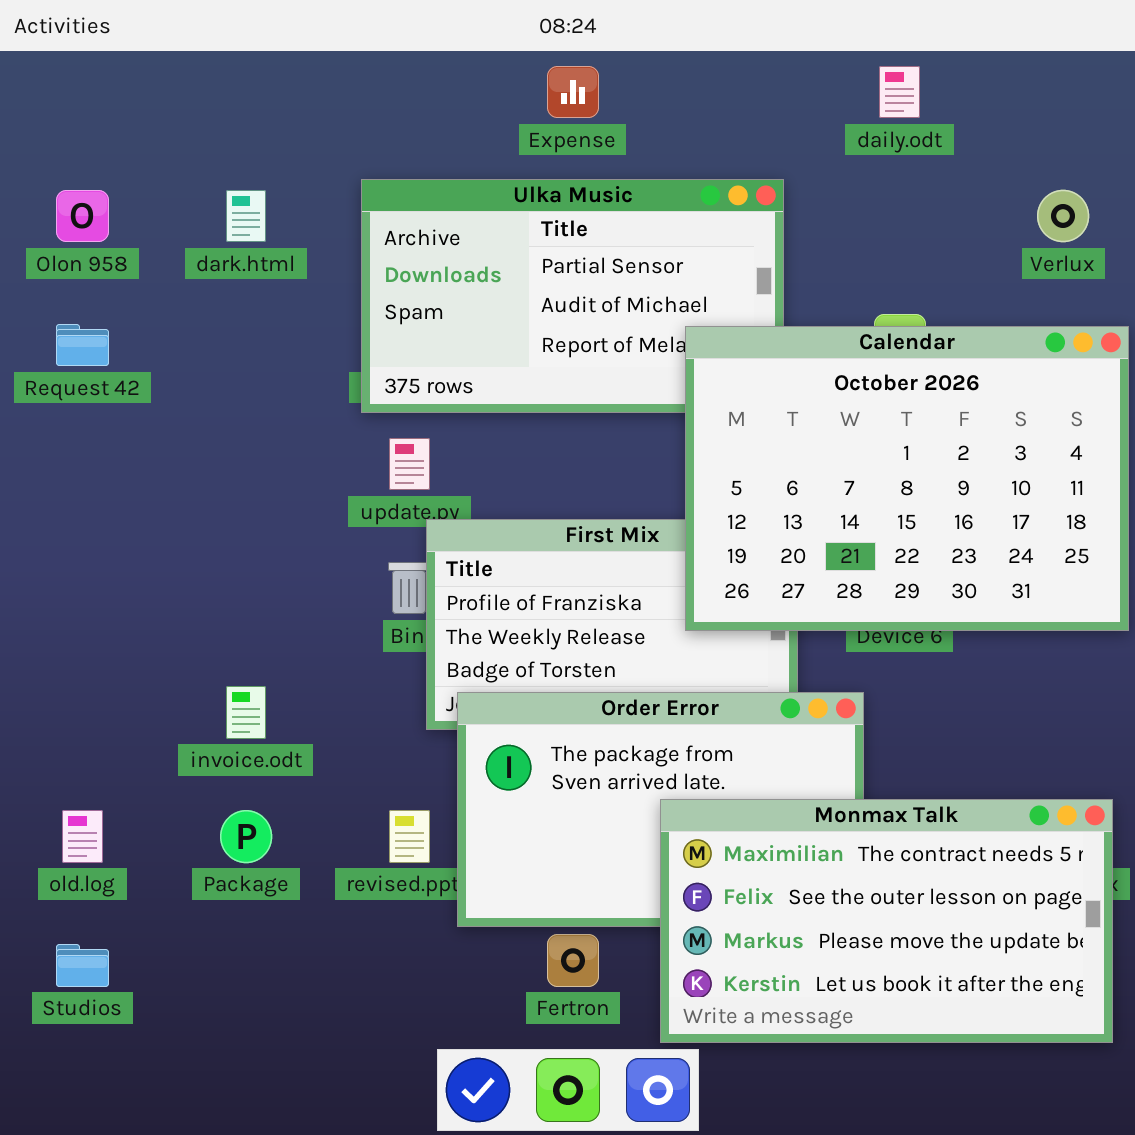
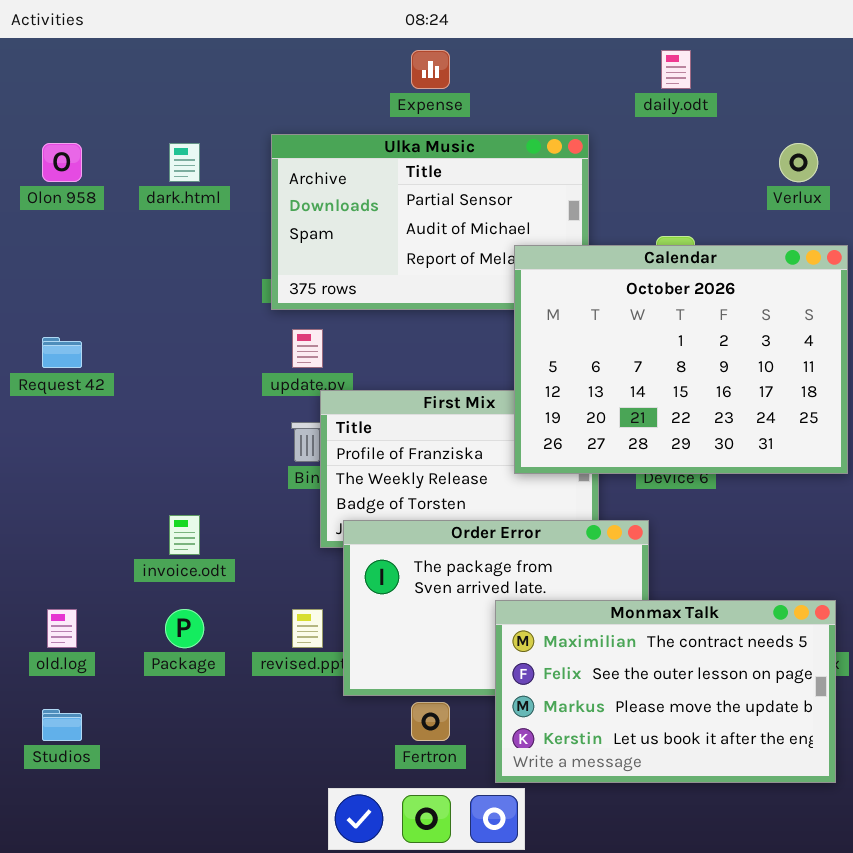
Request 42: [56,324,109,366] -> [42,337,82,368], moved

